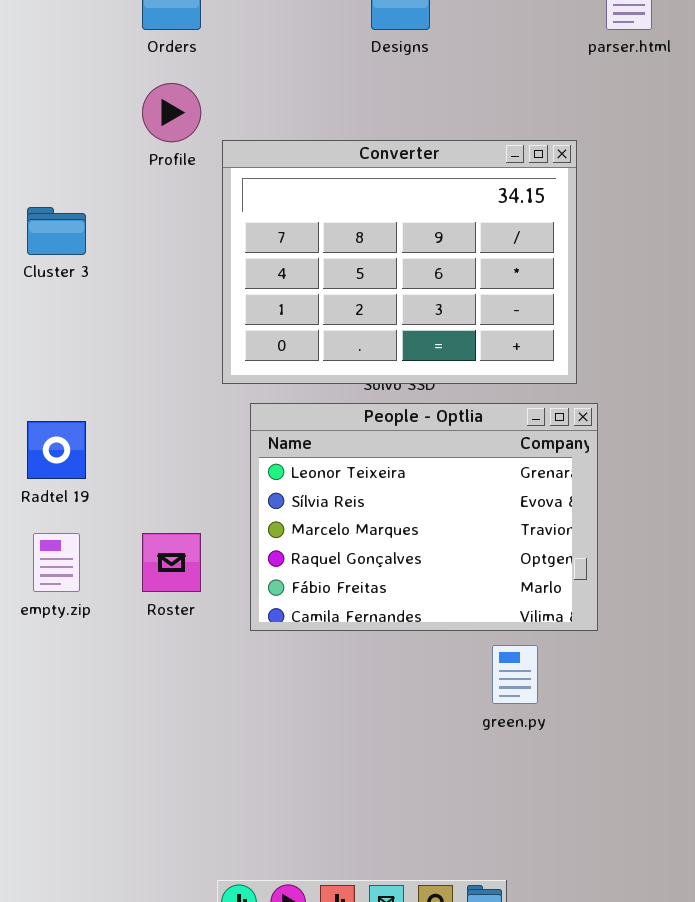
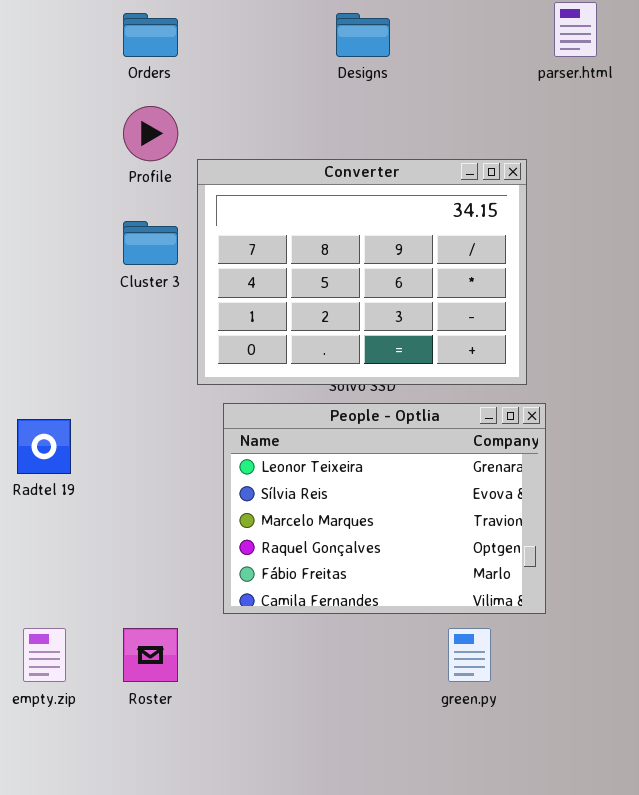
Cluster 3: [27,207,86,255] -> [123,221,178,265], moved
empty.zip: [33,533,80,592] -> [23,628,66,682], moved
Roster: [142,533,201,592] -> [123,628,178,682], moved

